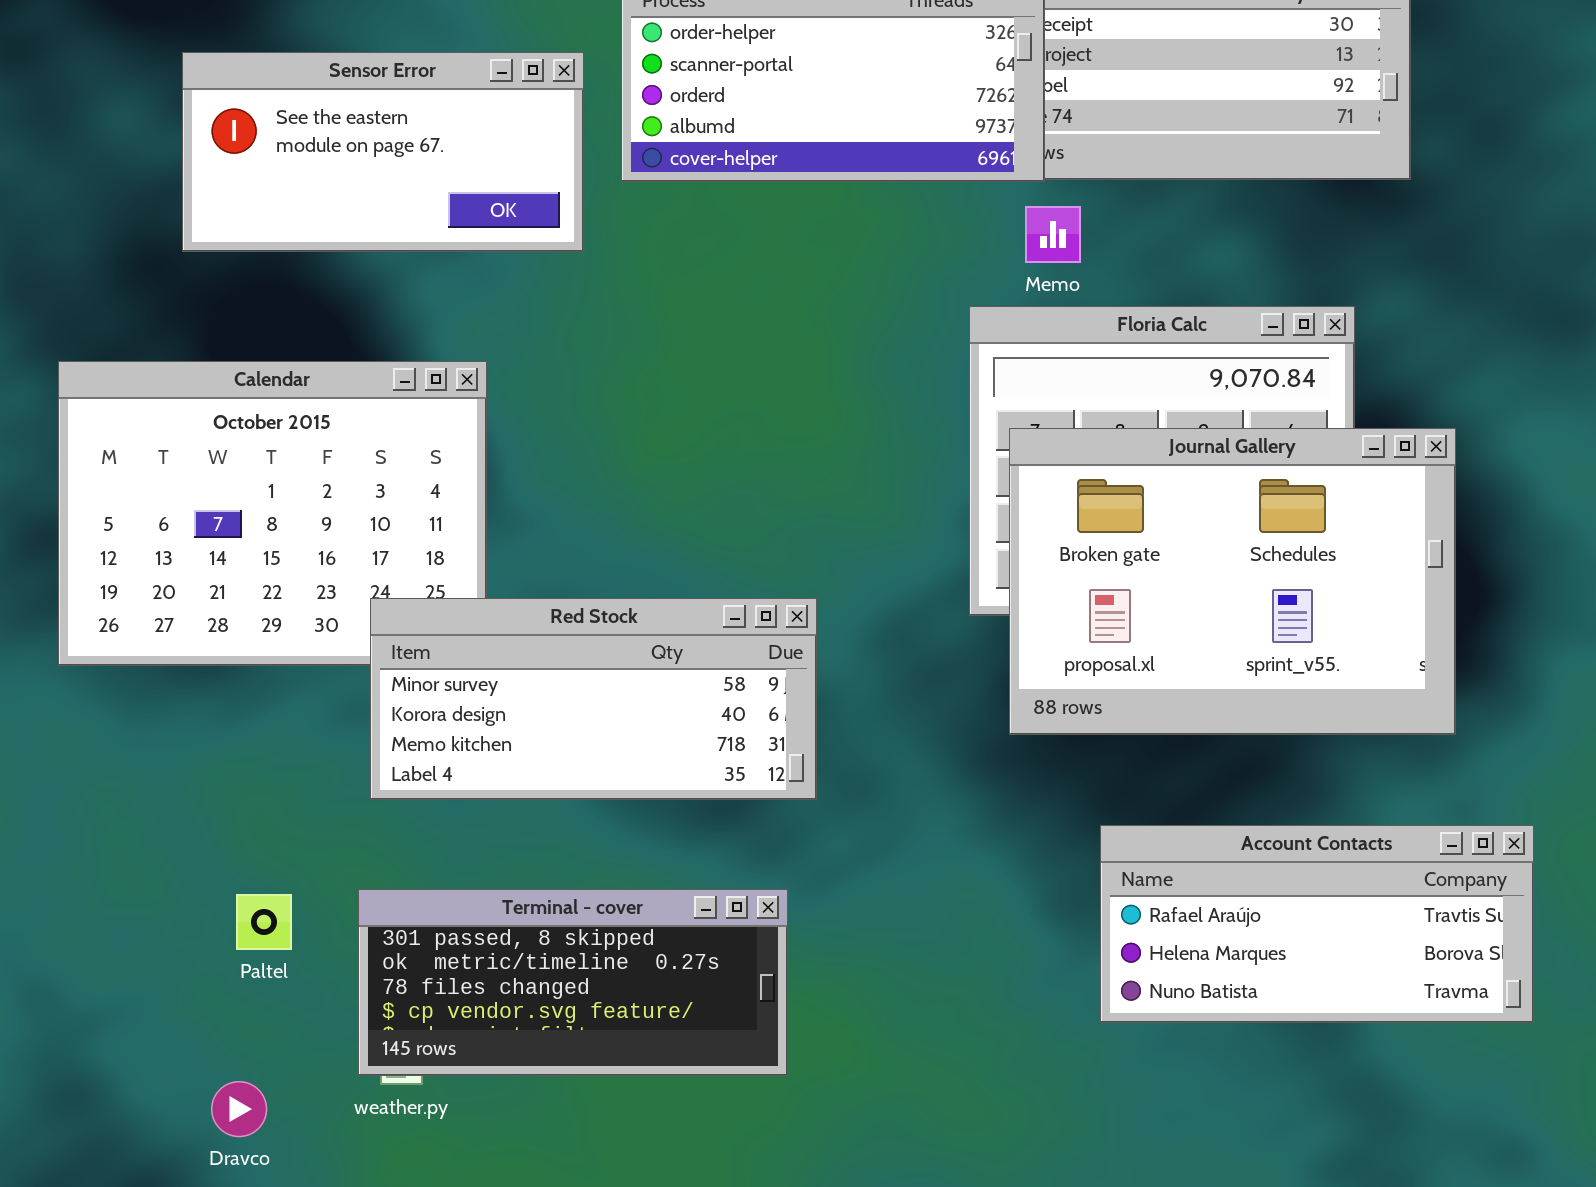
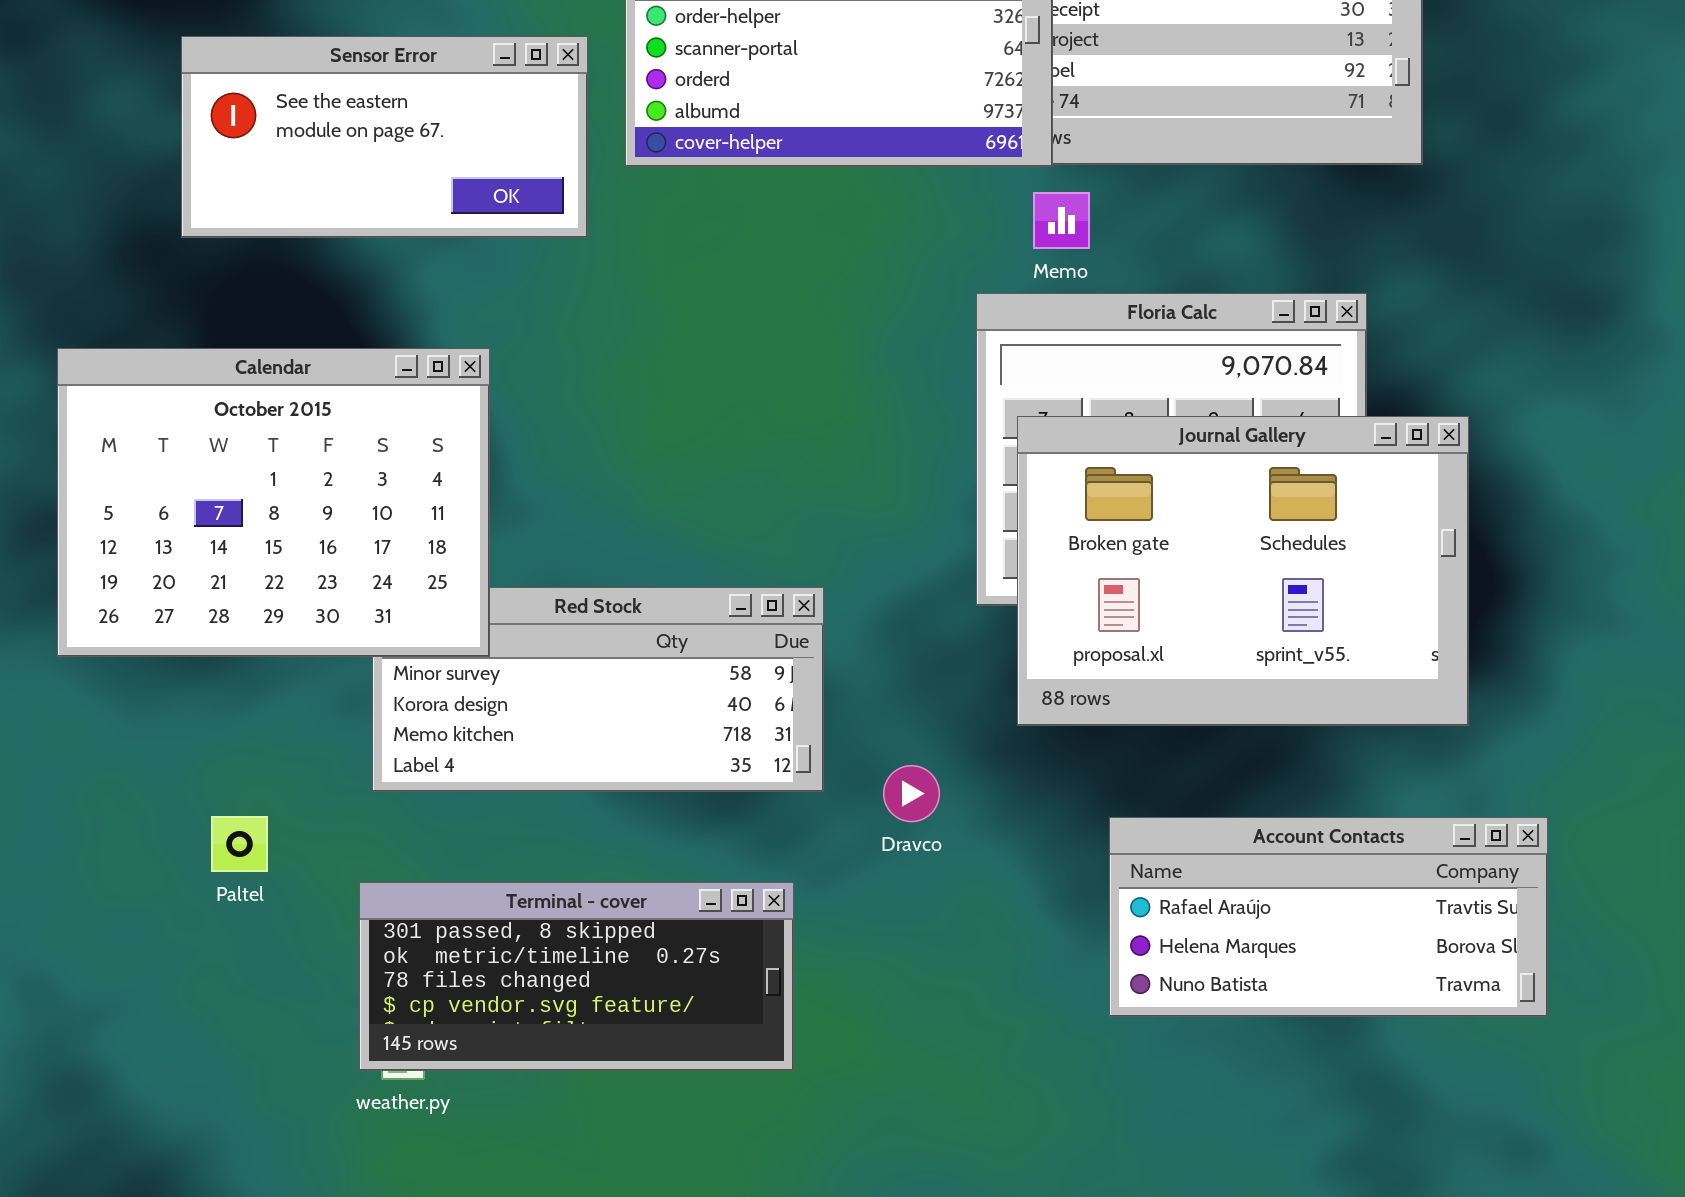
Calendar: [58,361,487,666] -> [57,348,490,657], raised
Paltel: [236,894,292,950] -> [211,816,268,872], moved
Dravco: [211,1081,267,1137] -> [883,765,940,822], moved

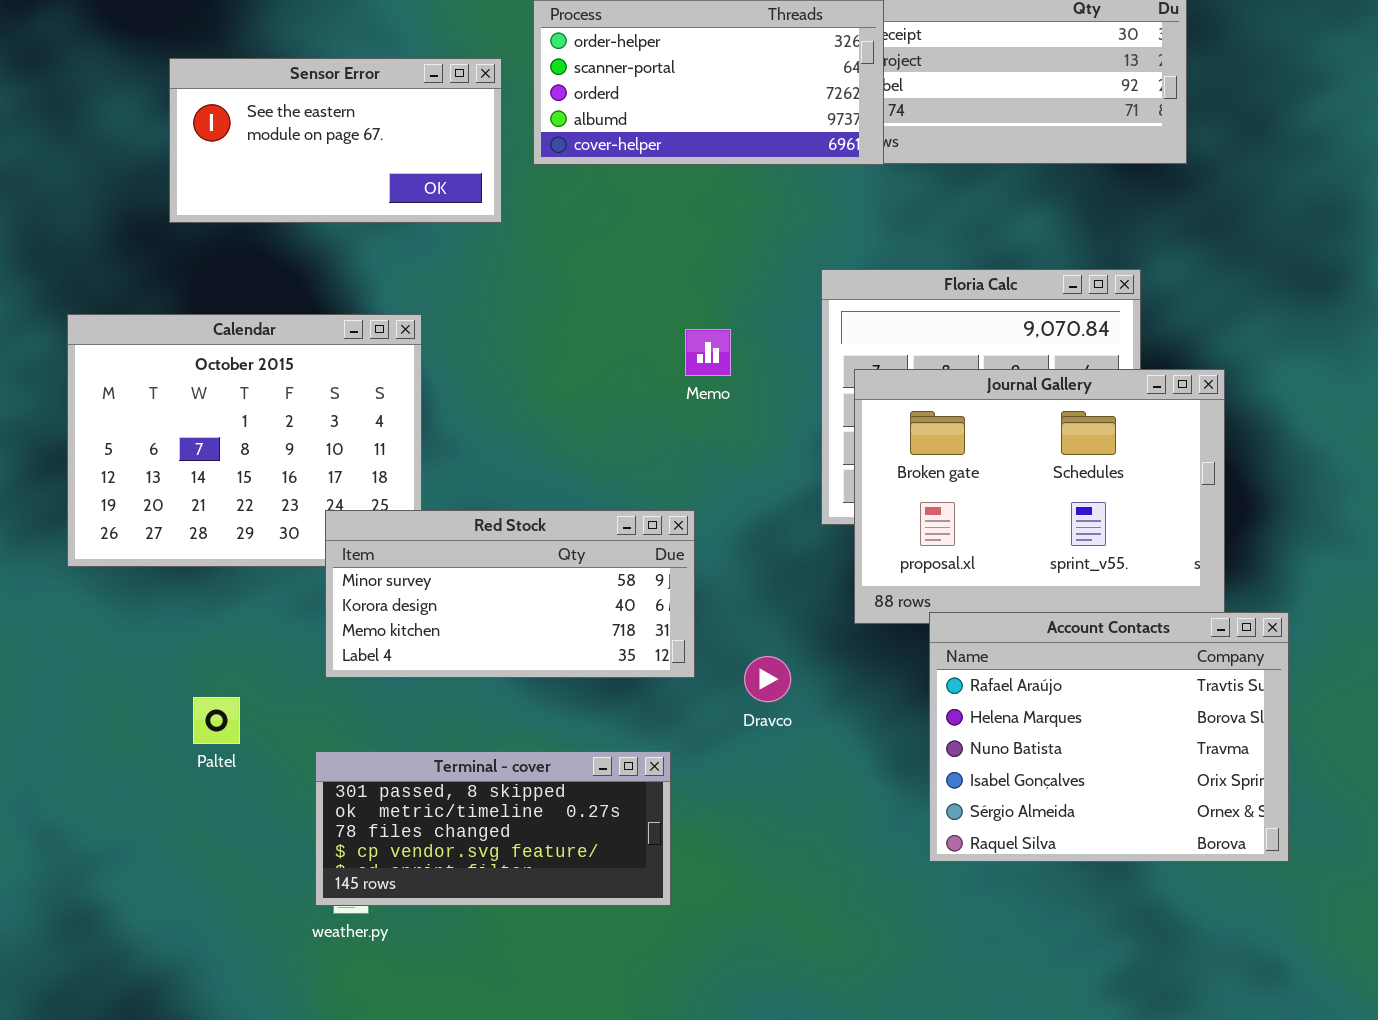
Memo: [1033,192,1090,249] -> [685,329,731,376], moved
Red Stock: [372,587,824,792] -> [325,510,695,678], raised
Account Contacts: [1109,817,1548,1017] -> [929,612,1289,862], resized

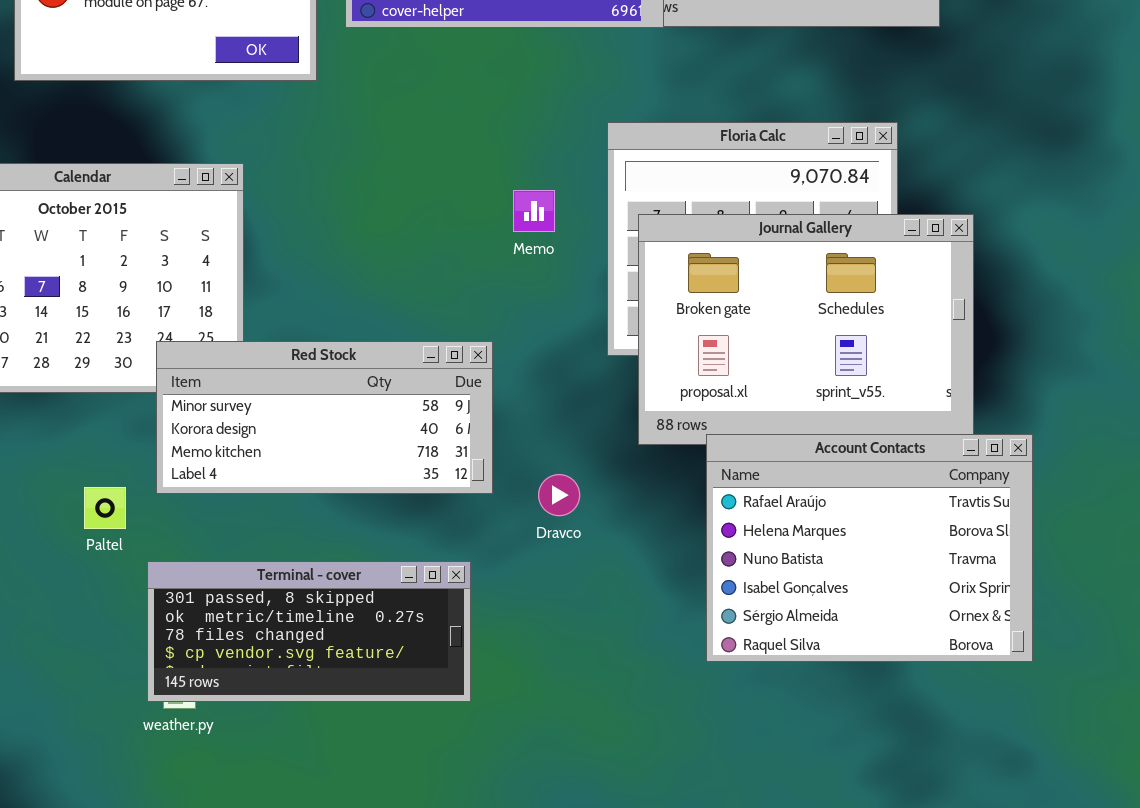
Memo: [685,329,731,376] -> [513,190,555,232], moved
Paltel: [193,697,240,744] -> [84,487,126,529], moved

